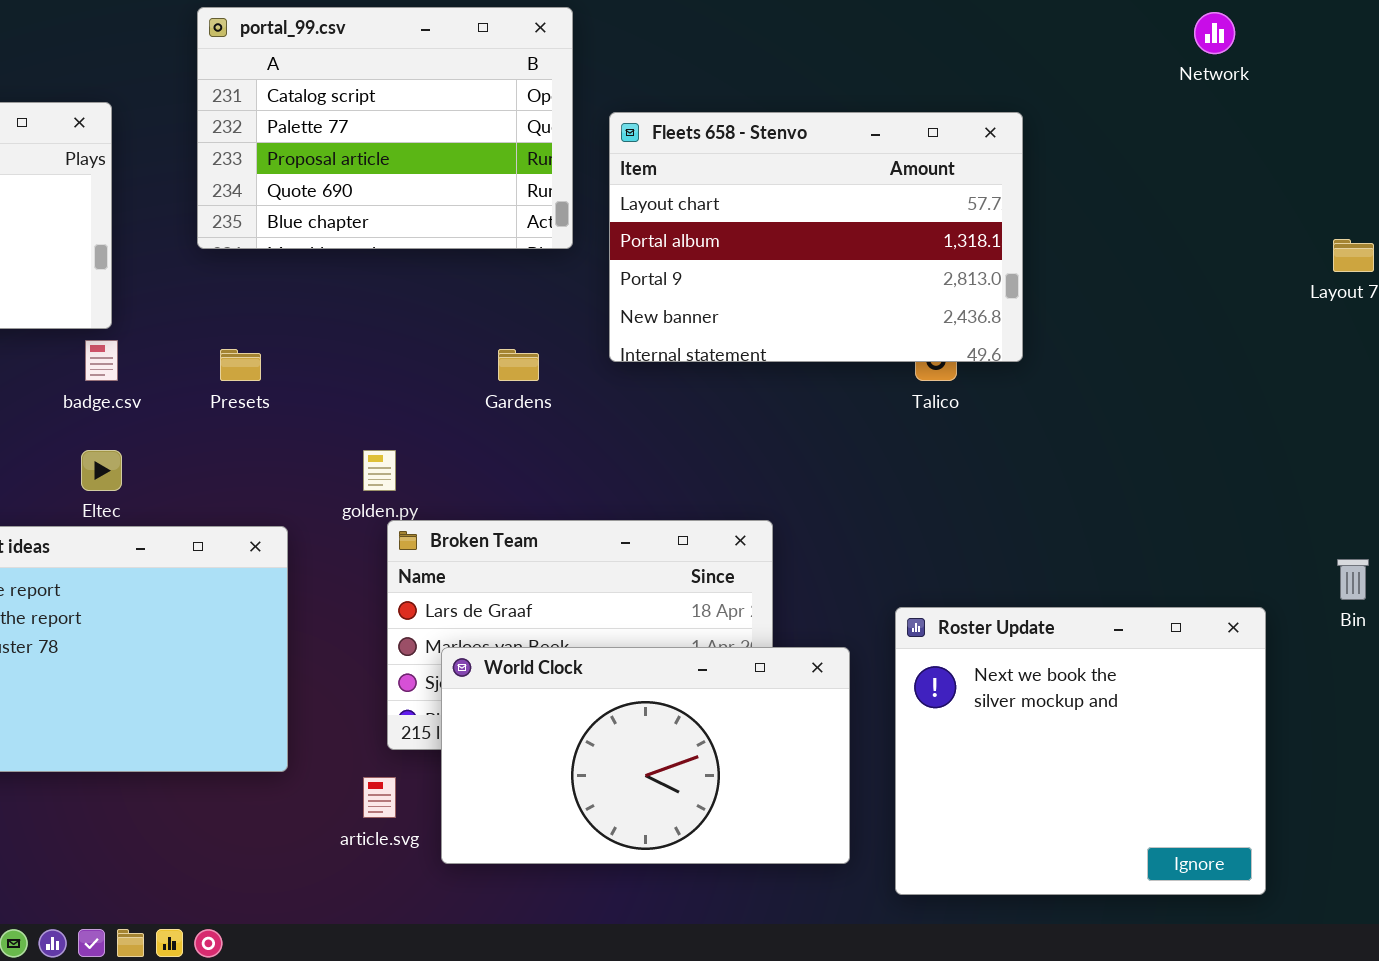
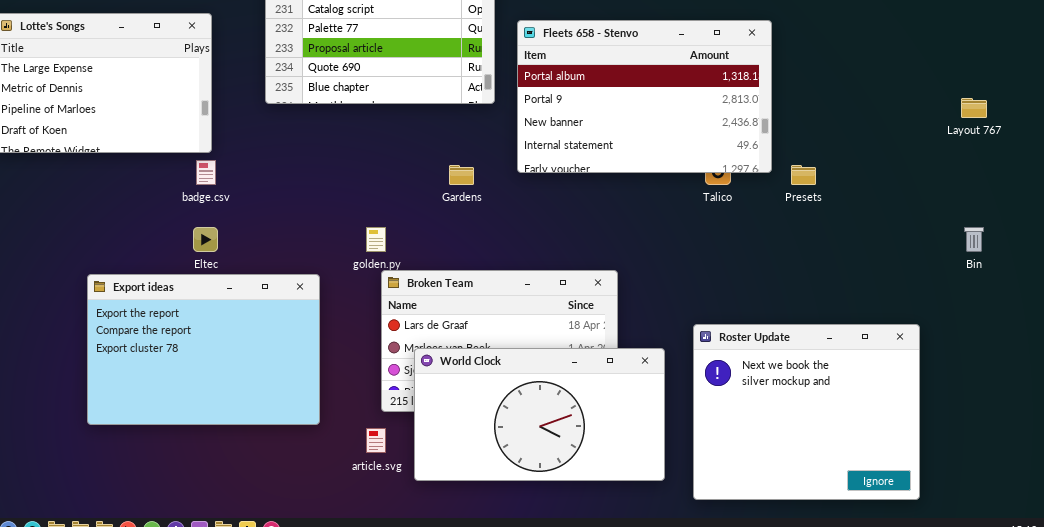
Fleets 658 - Stenvo: [609,112,1023,362] -> [517,20,772,173], scrolled down 1 row
Presets: [220,349,261,381] -> [791,165,816,185], moved
Bin: [1337,559,1369,600] -> [964,227,984,252], moved

